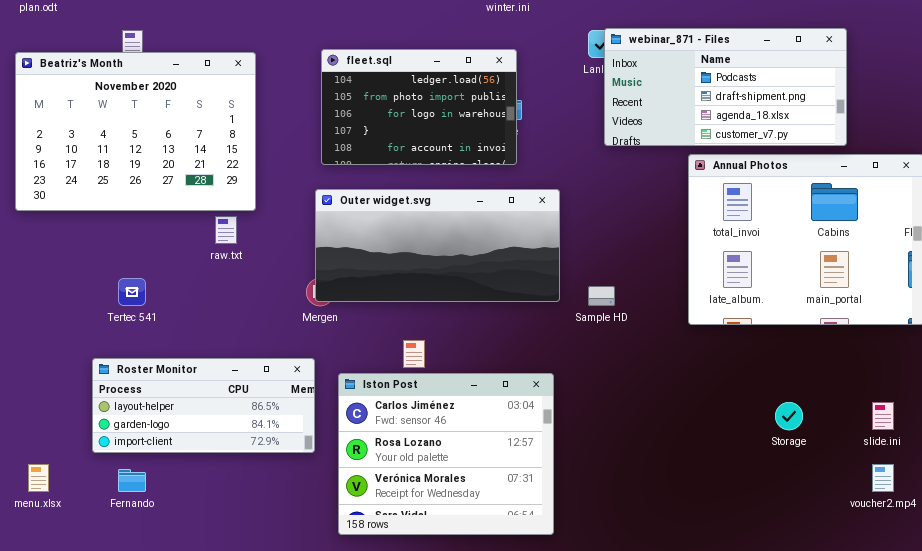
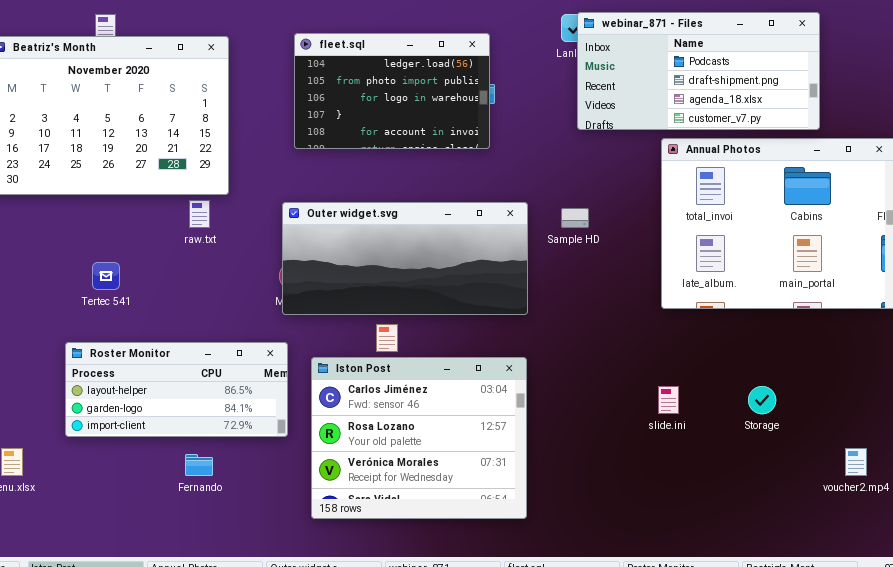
Outer widget.svg: [315,189,560,302] -> [282,202,528,315], moved
Sample HD: [588,286,615,306] -> [561,208,589,228], moved
slide.ini: [872,402,894,430] -> [658,386,679,414], moved
Fernando: [118,469,146,492] -> [185,454,213,476], moved

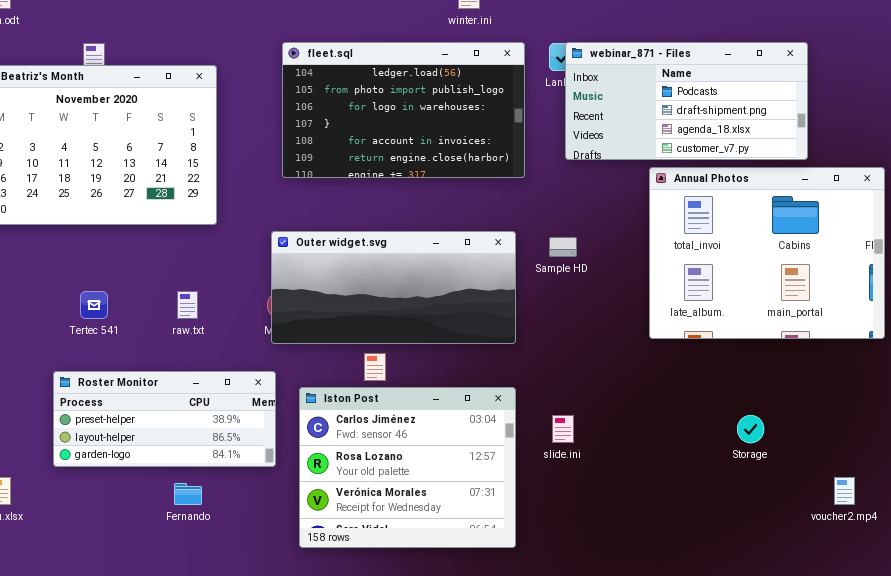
fleet.sql: [294,33,490,149] -> [282,42,525,178], resized
raw.txt: [189,200,210,228] -> [177,291,198,319], moved
Roster Monitor: [65,342,288,437] -> [53,371,276,467], scrolled up 1 row
slide.ini: [658,386,679,414] -> [552,415,574,443], moved

